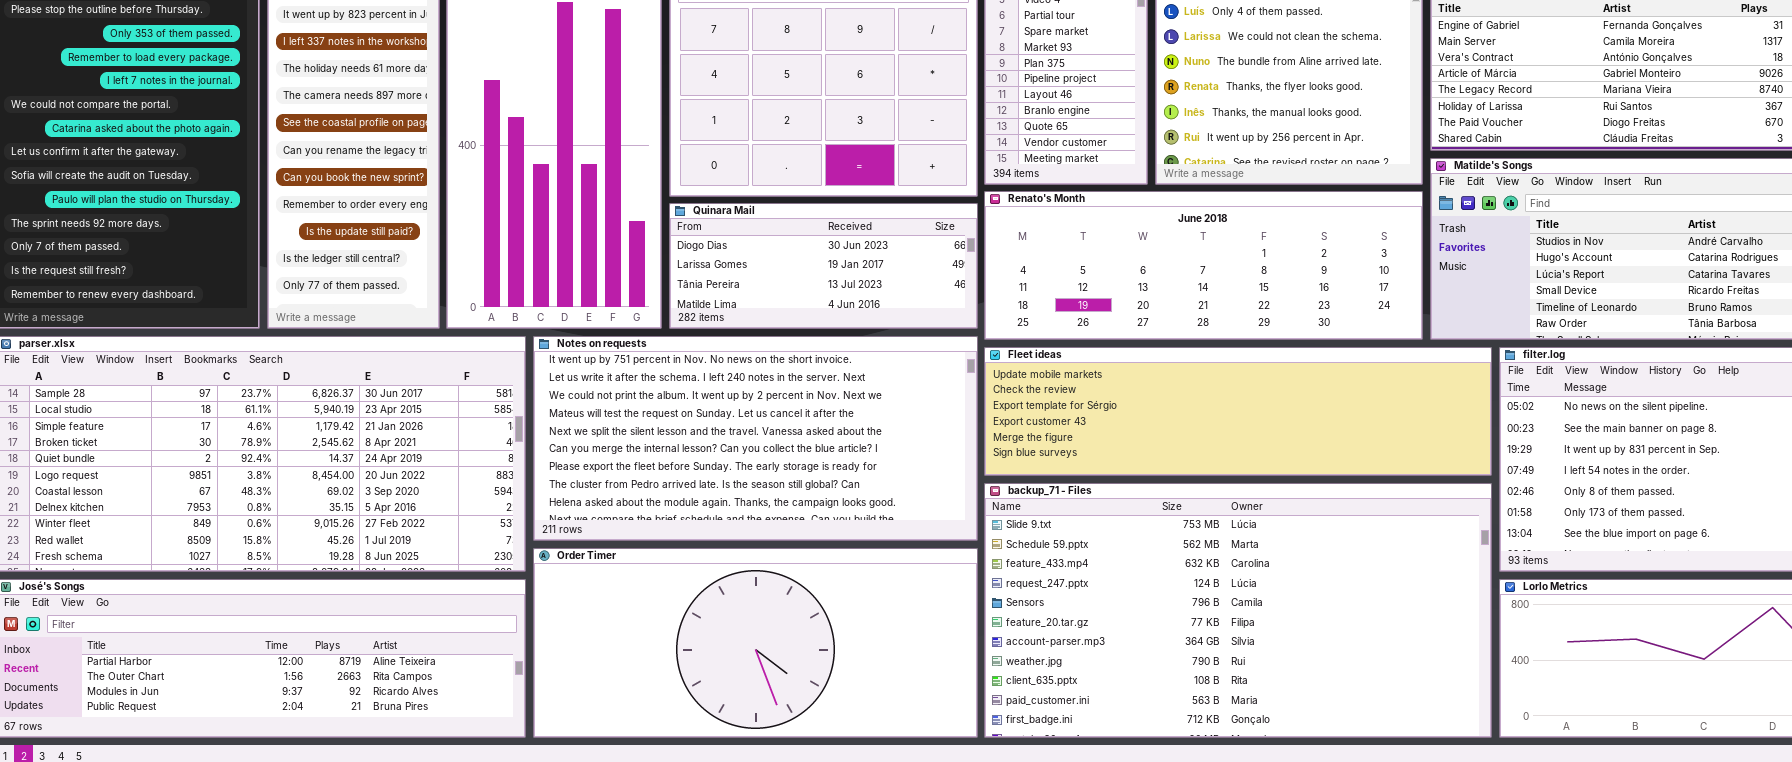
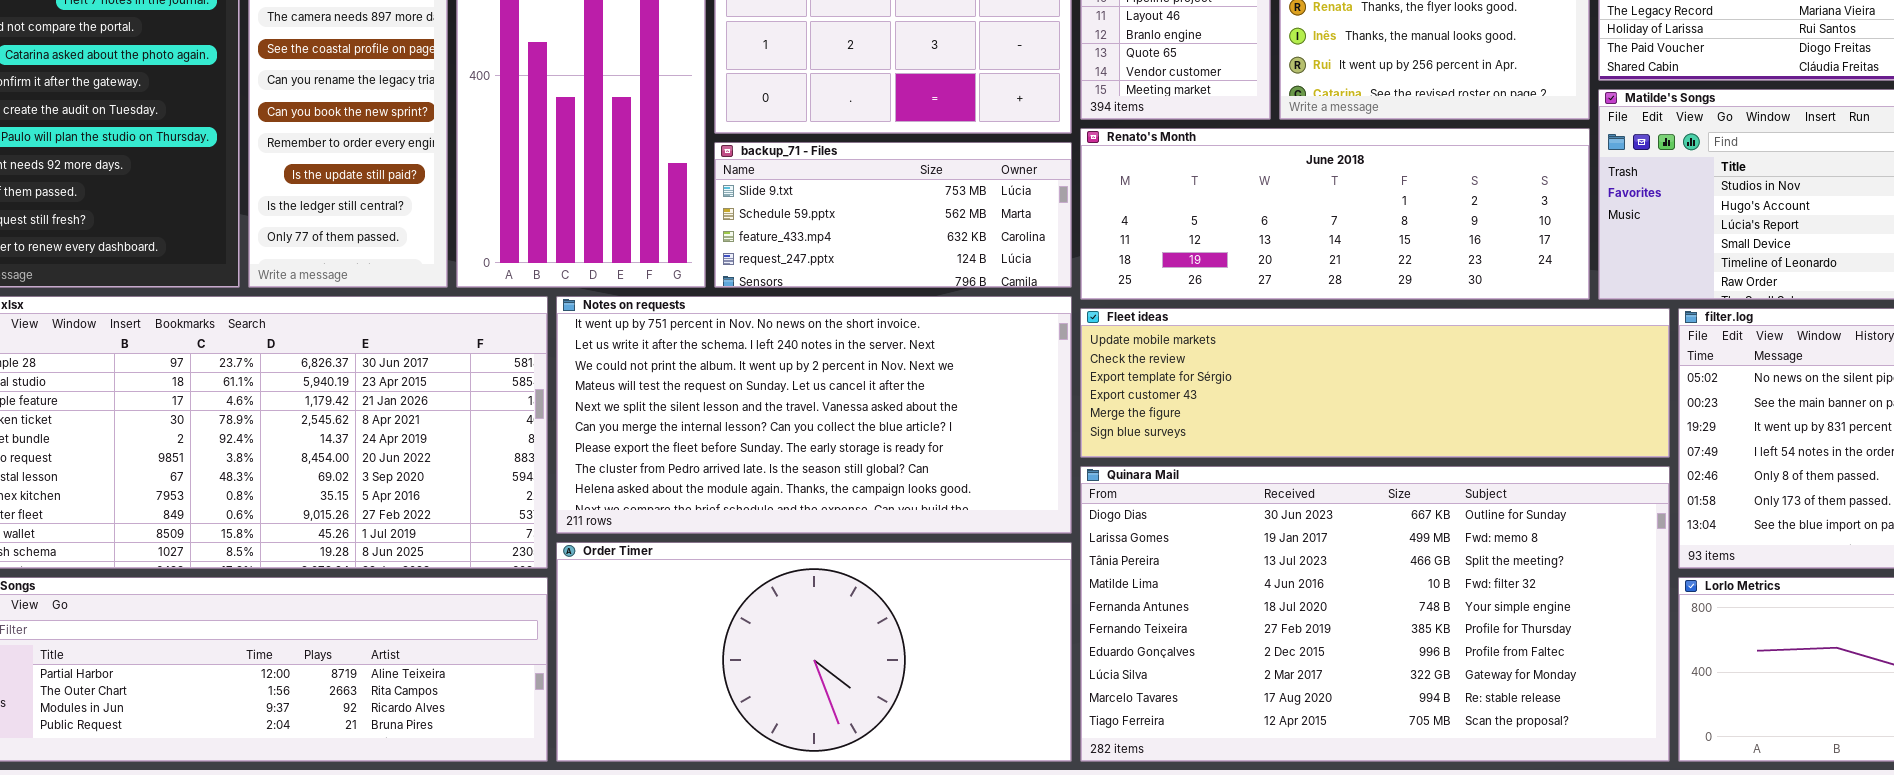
Quinara Mail: [669,203,978,329] -> [1080,466,1670,762], moved, resized
backup_71 - Files: [984,483,1492,738] -> [714,142,1072,288], moved, resized

